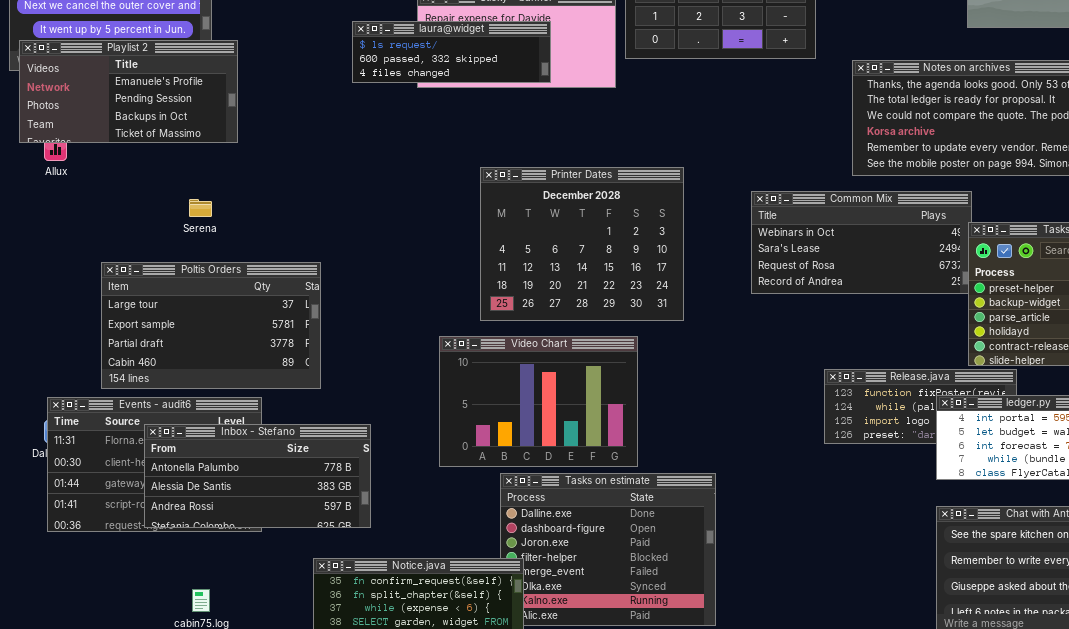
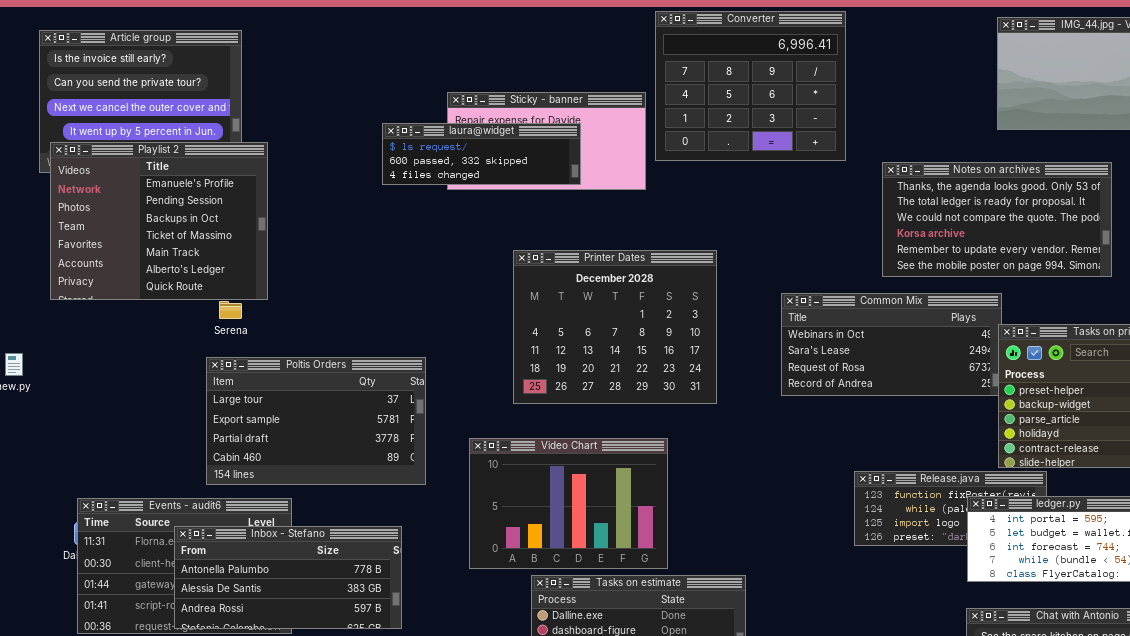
Playlist 2: [19,40,238,143] -> [50,142,268,300], resized
Printer Dates: [480,167,684,321] -> [513,250,717,404], moved
Poltis Orders: [101,262,321,389] -> [206,357,426,485], moved

